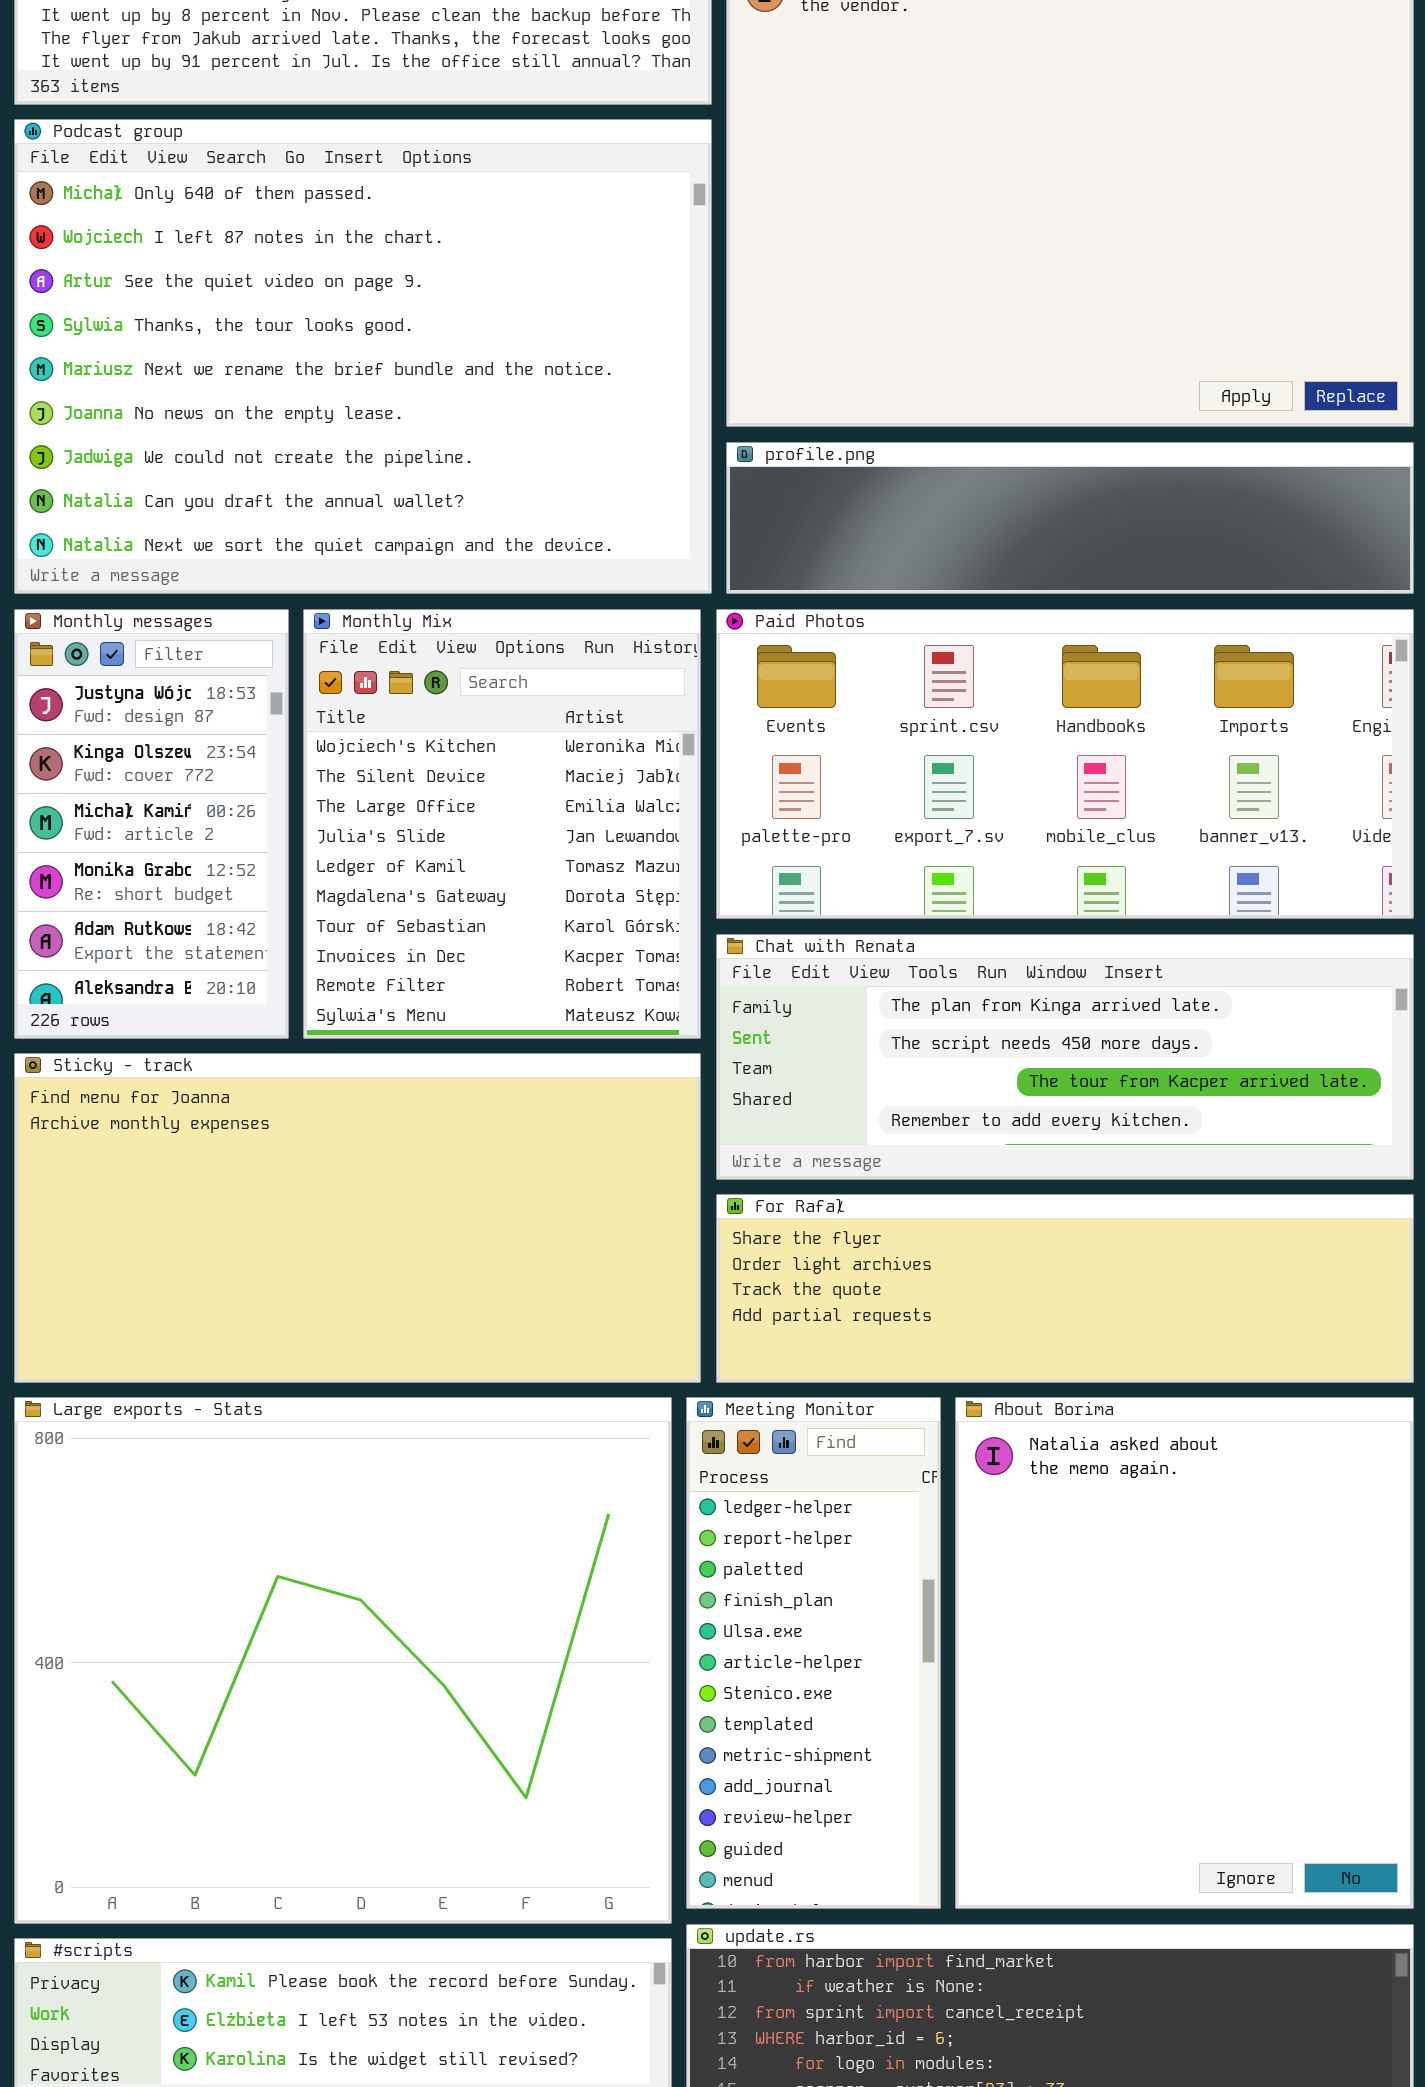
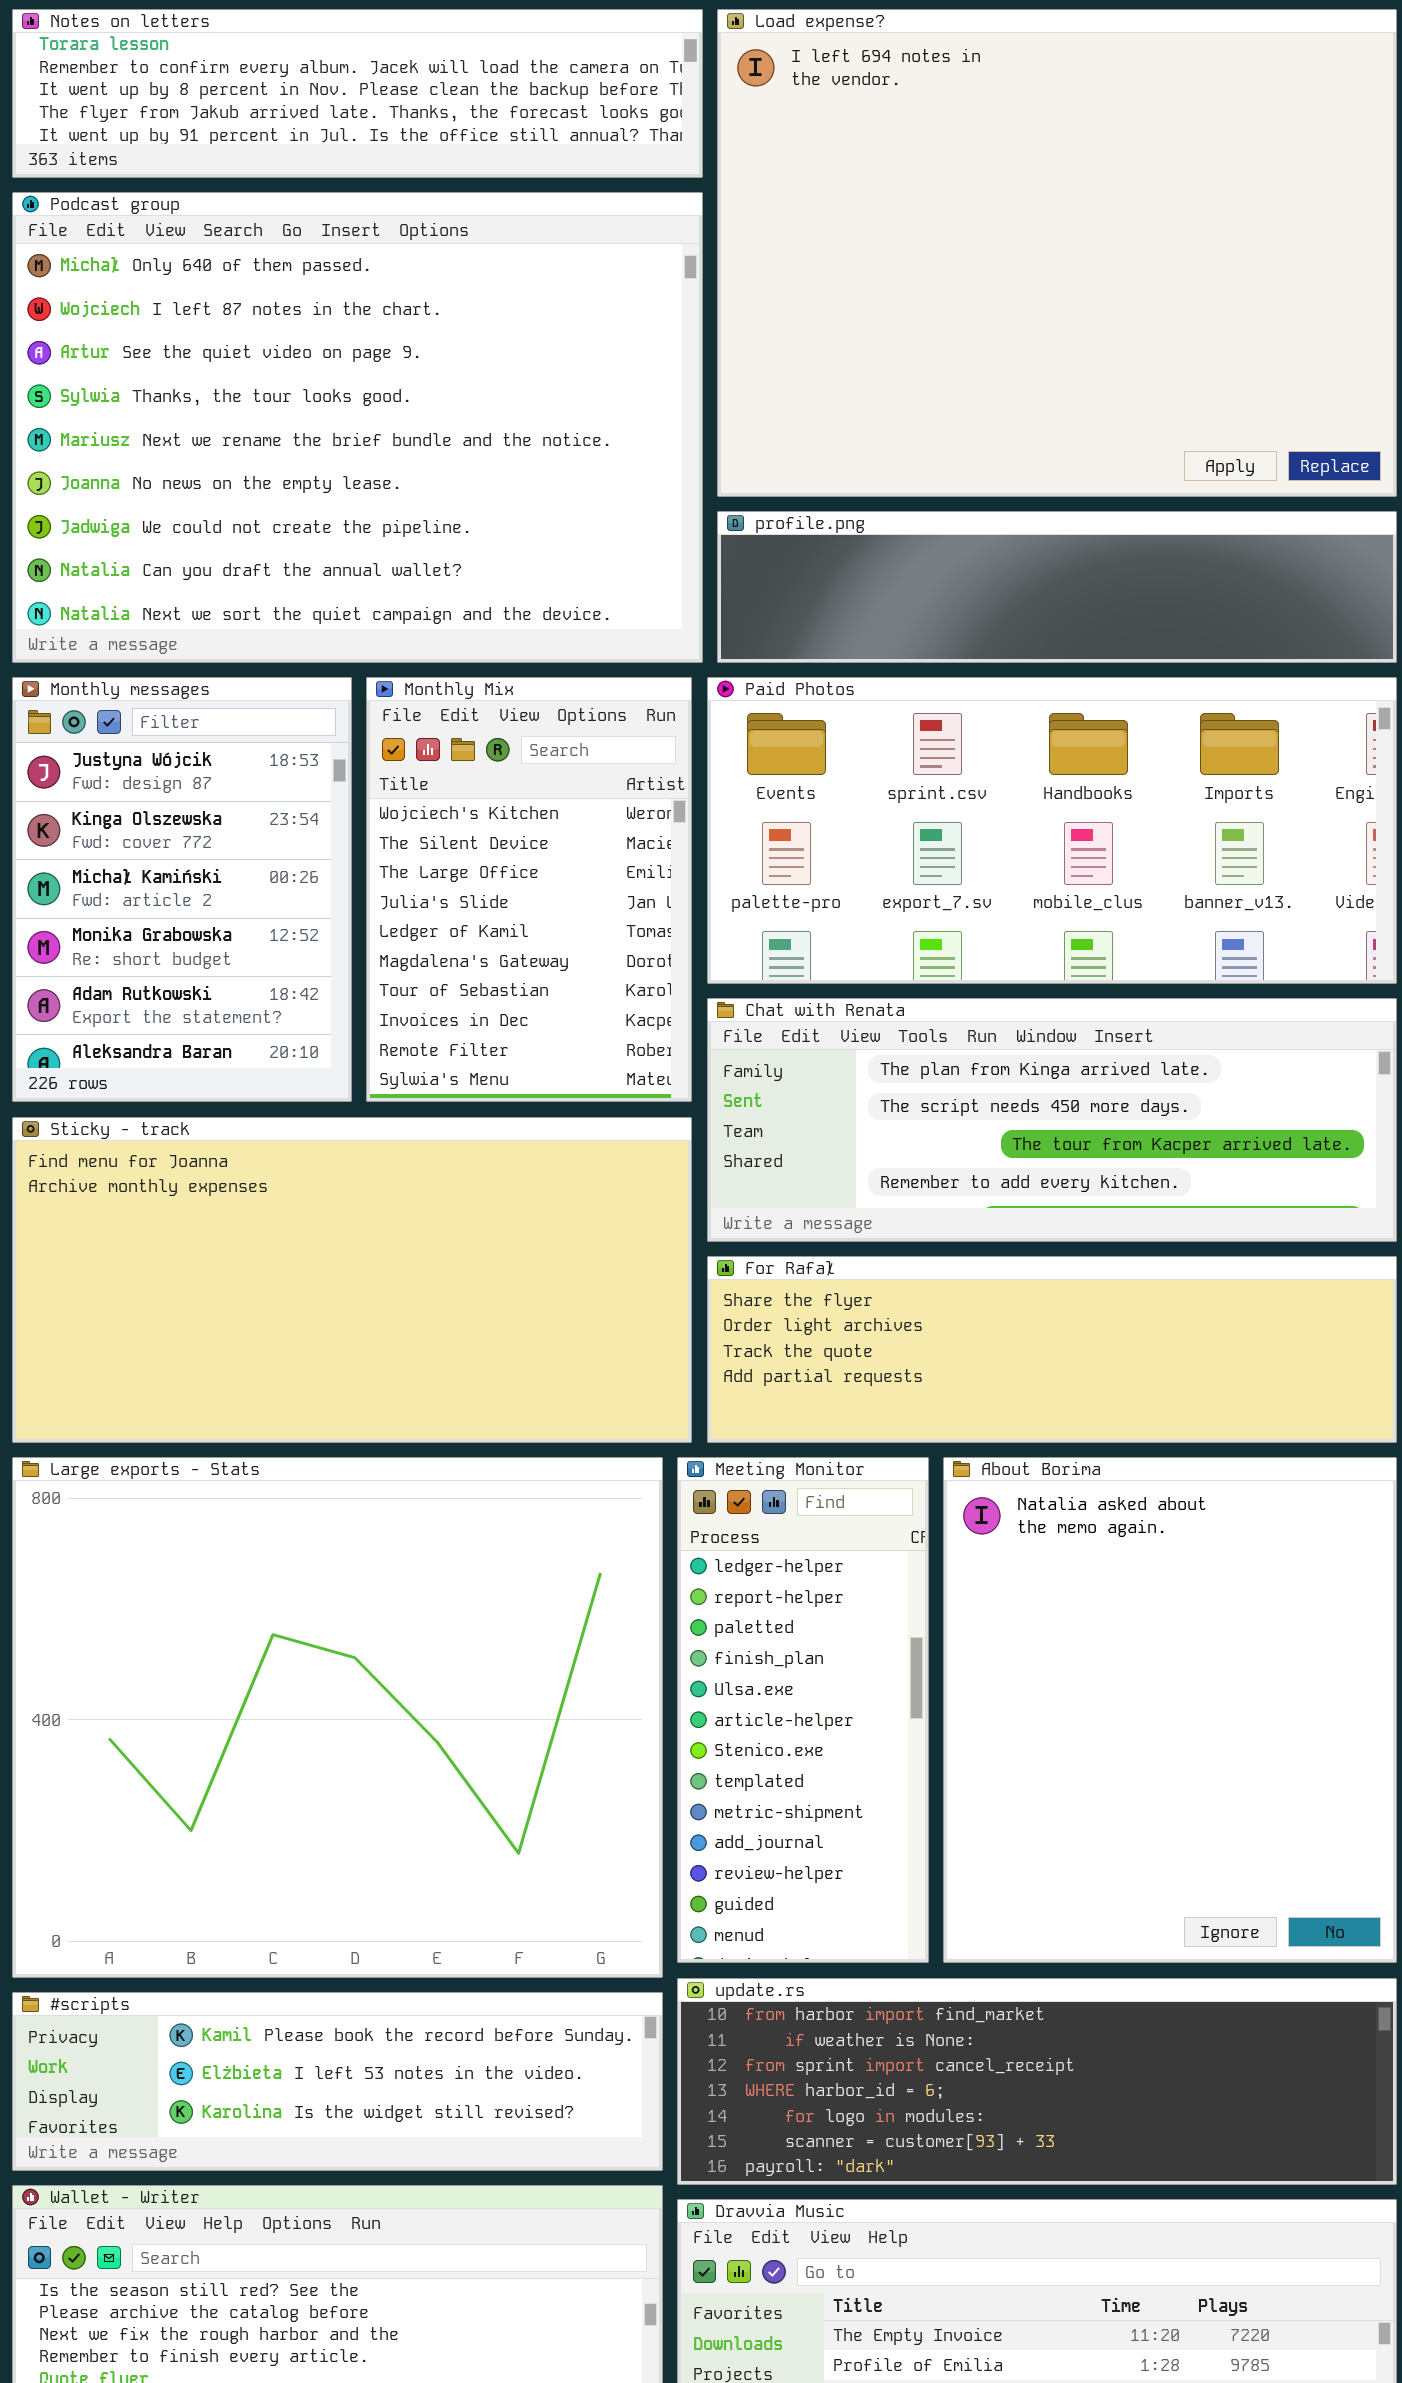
Monthly messages: [14,609,289,1039] -> [12,677,352,1102], resized
Monthly Mix: [303,609,701,1039] -> [366,677,692,1102], resized

